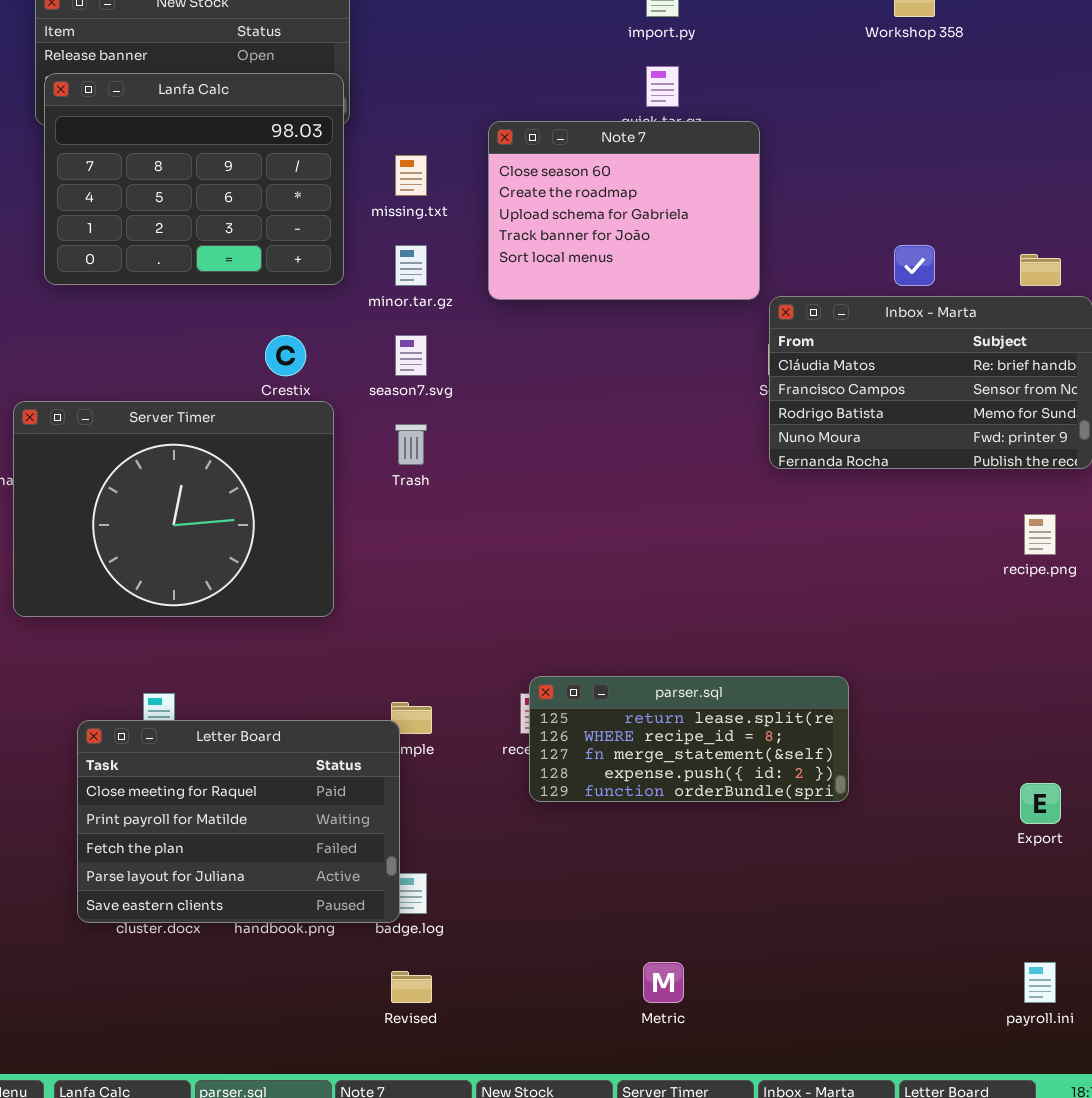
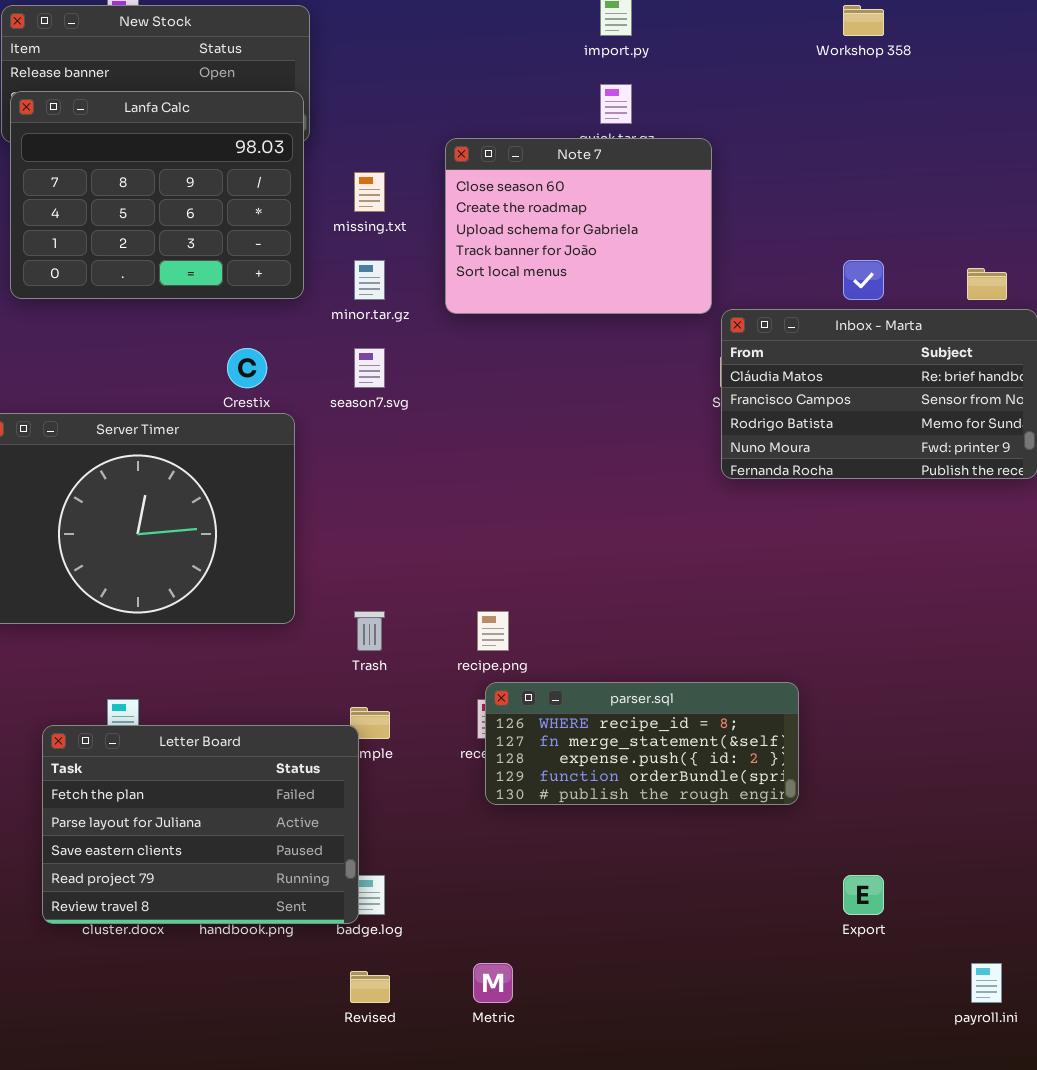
Trash: [395,424,427,465] -> [354,611,385,651], moved
recipe.png: [1024,514,1056,555] -> [477,611,509,651], moved
parser.sql: [529,676,849,802] -> [485,682,799,805], scrolled down 1 row
Letter Board: [77,720,400,923] -> [42,725,359,924], scrolled down 2 rows
Export: [1020,783,1061,824] -> [843,875,884,915], moved
Metric: [643,962,684,1003] -> [473,963,513,1003], moved

